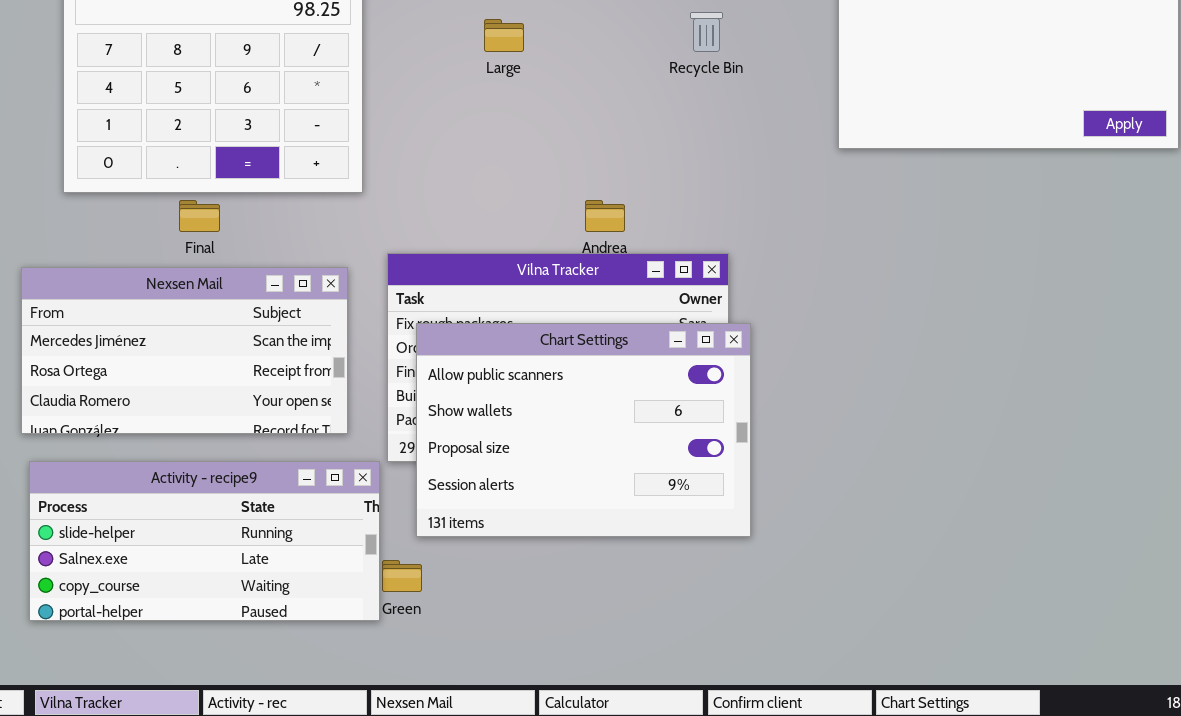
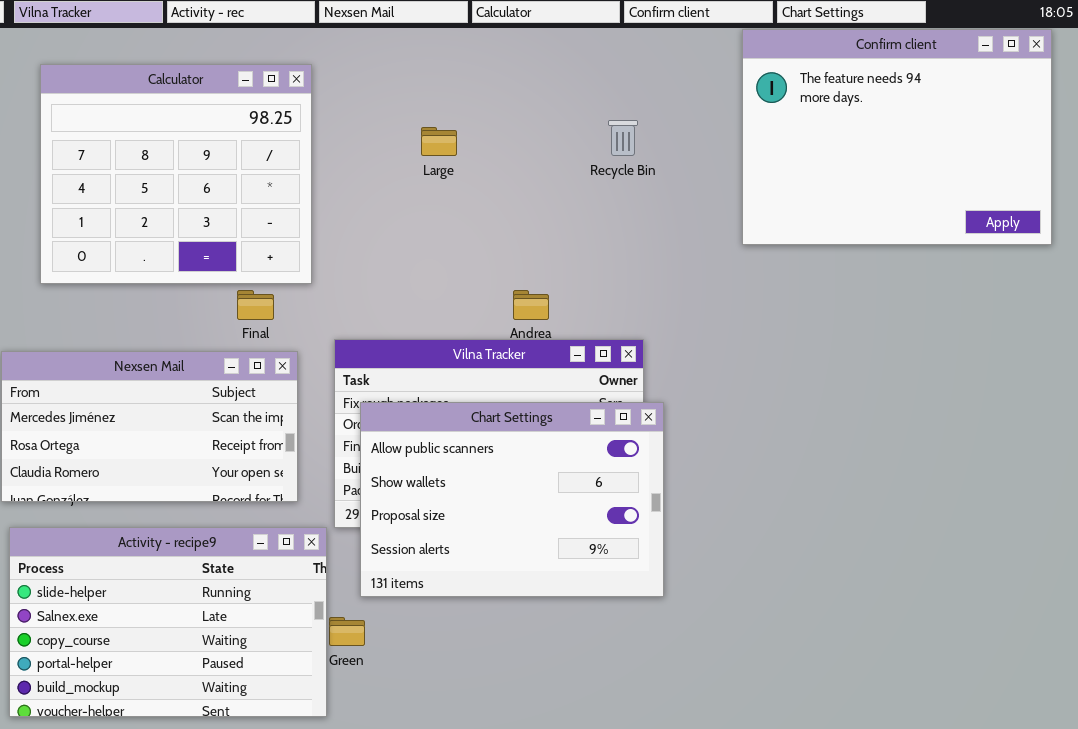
Final: [179,200,220,232] -> [237,290,274,320], moved
Activity - recipe9: [29,461,380,621] -> [9,527,327,717], resized

